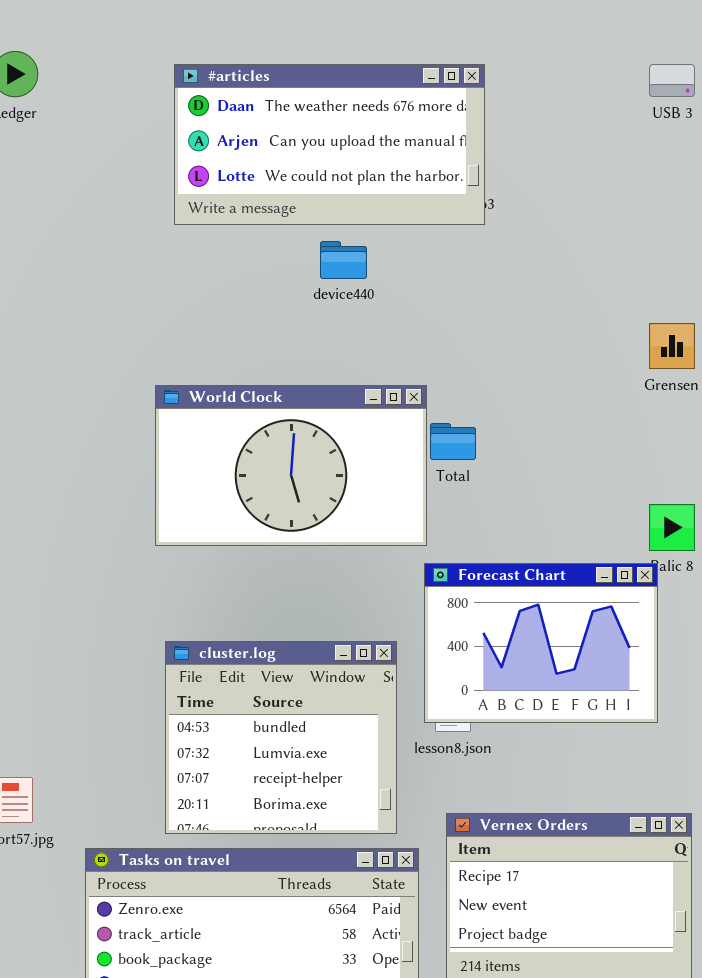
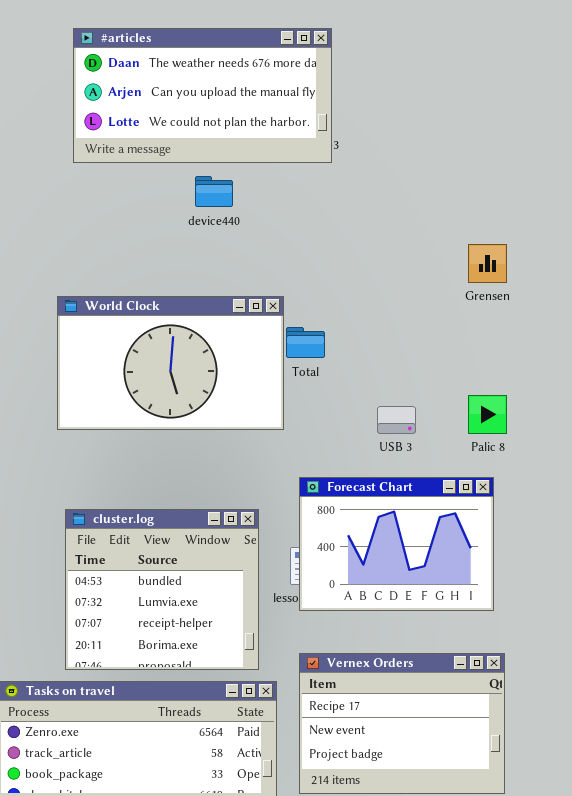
USB 3: [649,64,695,97] -> [377,406,416,434], moved
Forecast Chart: [424,563,658,723] -> [299,477,494,611], moved

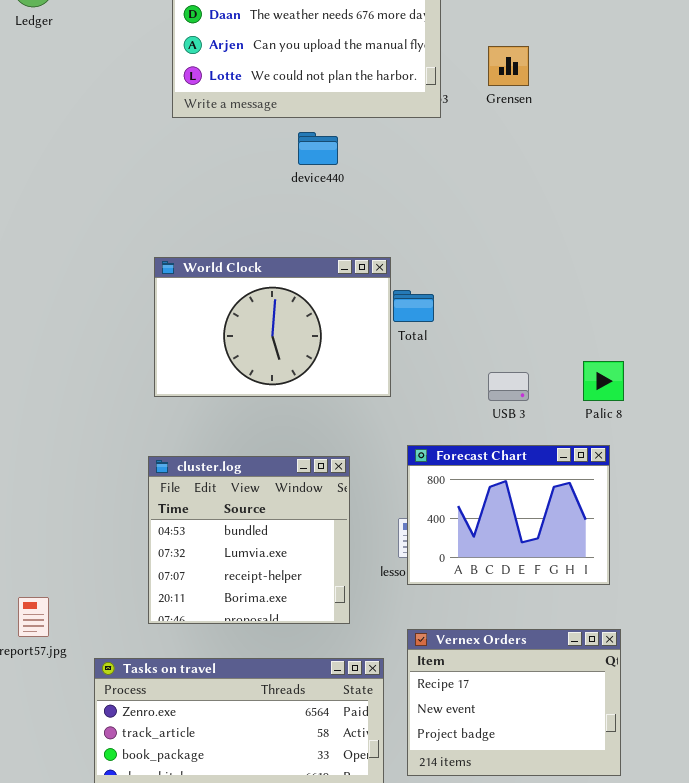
Grensen: [468,244,507,283] -> [488,46,529,86], moved
cluster.log: [65,509,259,670] -> [148,456,350,624], moved

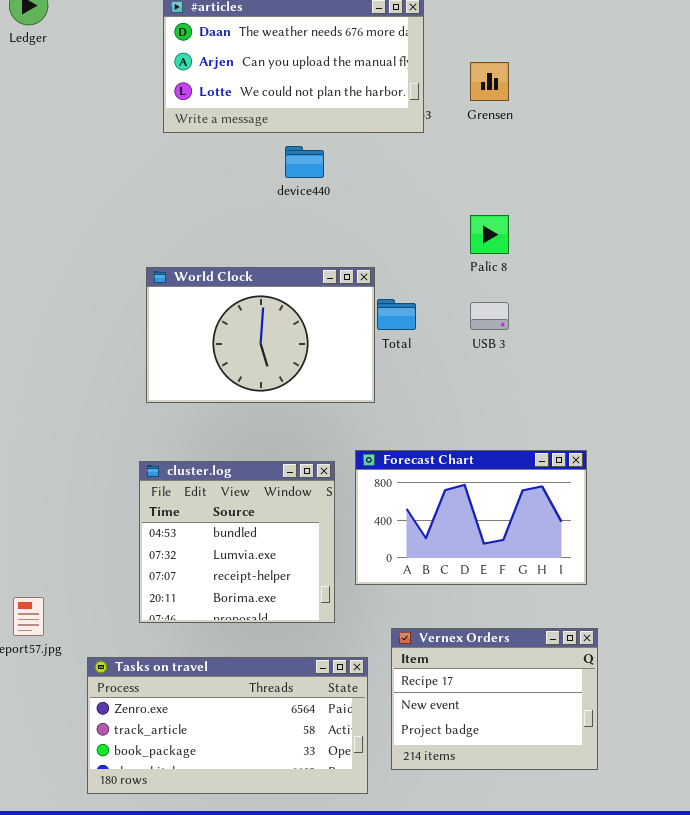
Palic 8: [583,361,624,401] -> [470,215,509,254], moved
USB 3: [488,372,529,401] -> [470,302,509,330], moved
Forecast Chart: [407,445,610,585] -> [355,450,587,585], resized

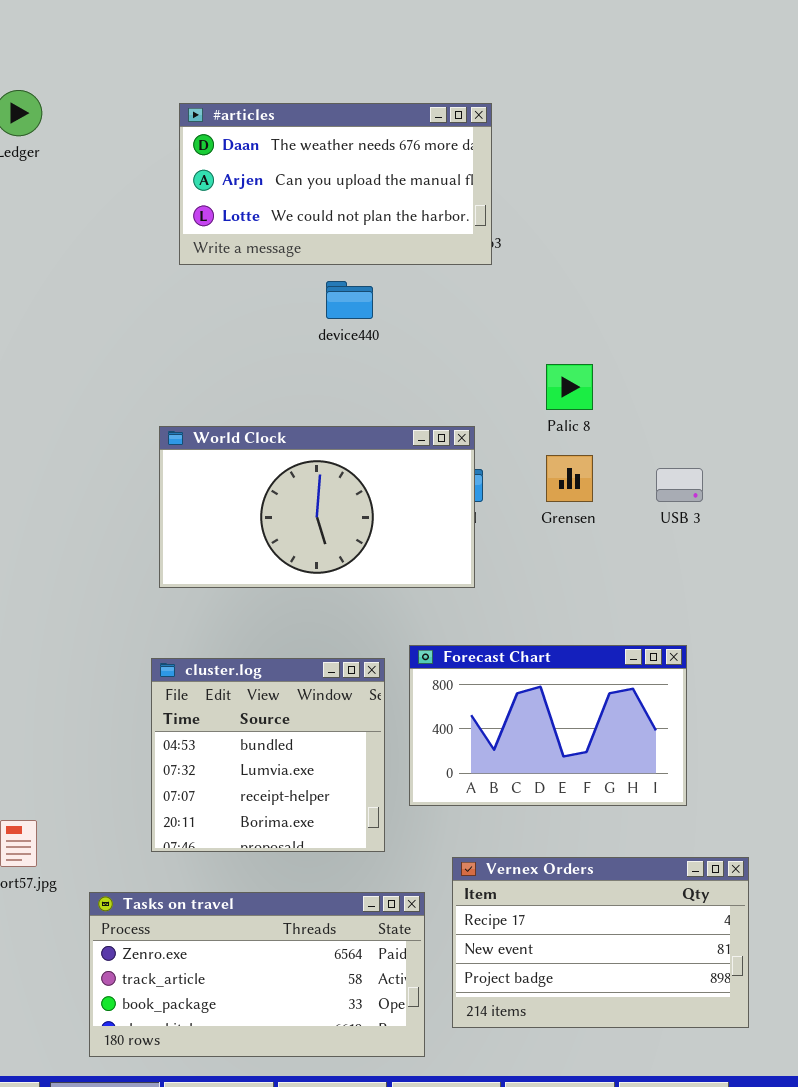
Grensen: [470,62,509,101] -> [546,455,593,502], moved
World Clock: [146,267,375,403] -> [159,426,475,588], resized
USB 3: [470,302,509,330] -> [656,468,703,502], moved
Vernex Orders: [391,628,598,770] -> [452,857,749,1028], resized

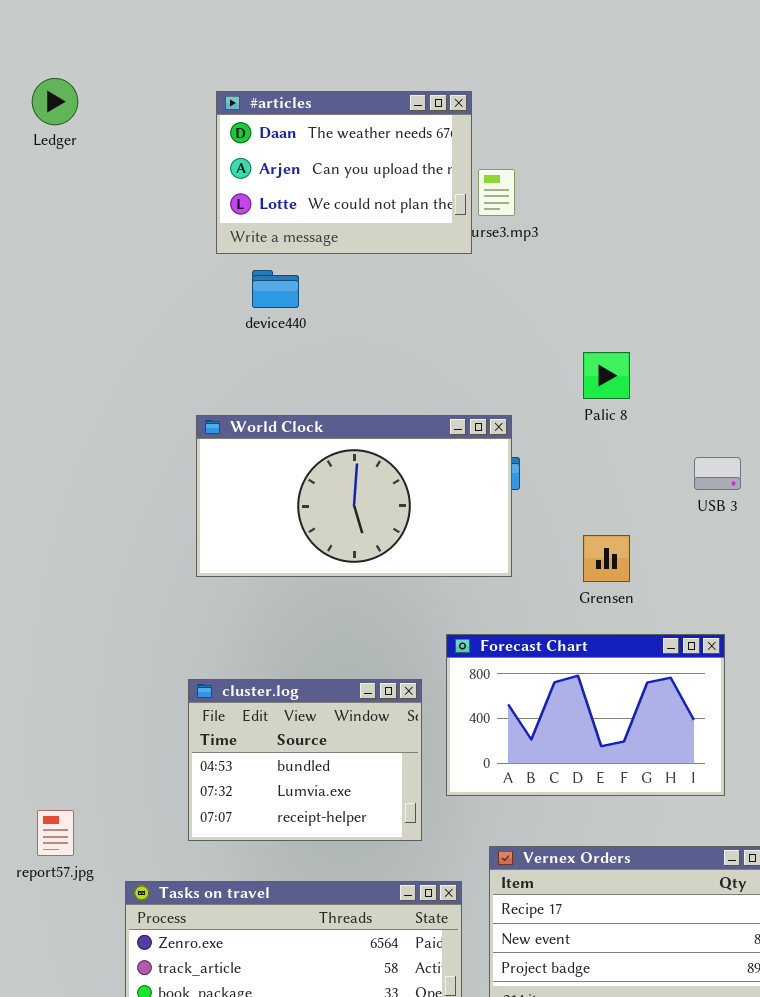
#articles: [179,103,492,265] -> [216,91,472,254], resized
device440: [326,281,373,319] -> [252,270,299,308], moved
Grensen: [546,455,593,502] -> [583,535,630,582], moved
cluster.log: [151,658,385,852] -> [188,679,422,841], resized

